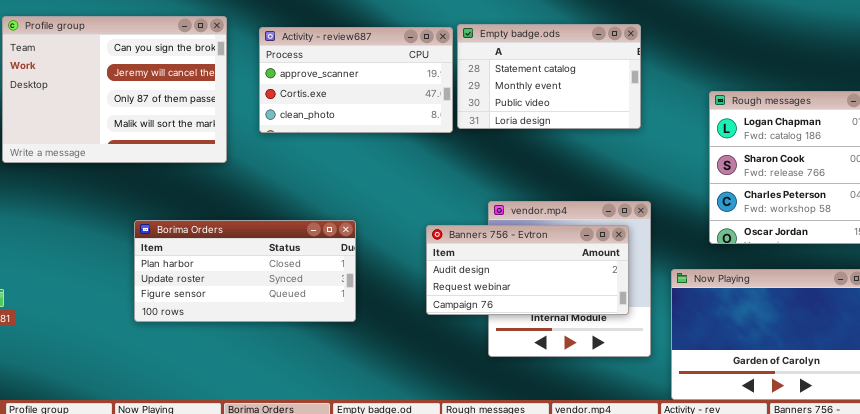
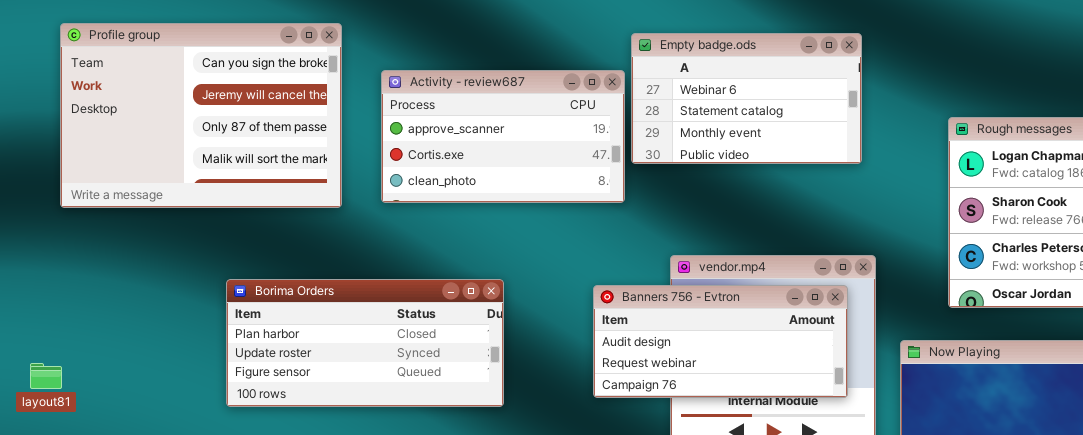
Empty badge.ods: [457,24,641,129] -> [631,33,862,164], scrolled up 1 row
Activity - review687: [259,27,453,133] -> [381,70,625,203], moved

